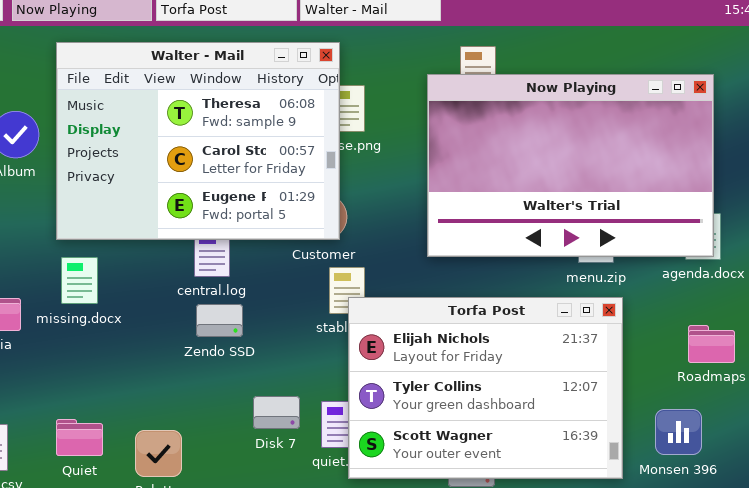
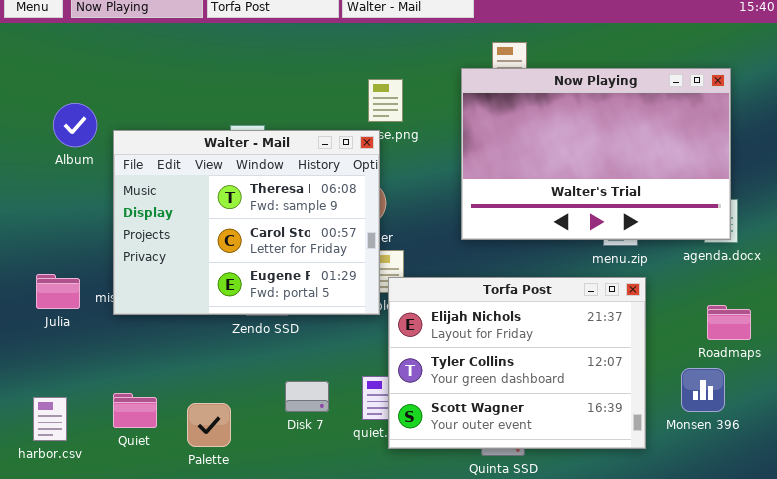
Walter - Mail: [56,42,340,240] -> [113,130,380,315], moved
Disk 7: [253,396,300,429] -> [285,381,329,412], moved
Monsen 396: [655,409,702,455] -> [681,368,725,412], moved

